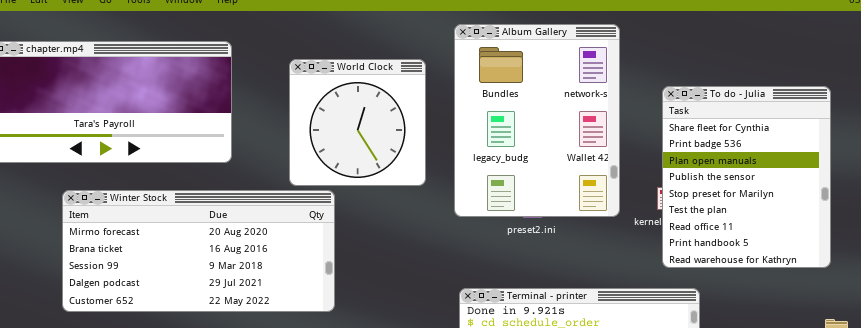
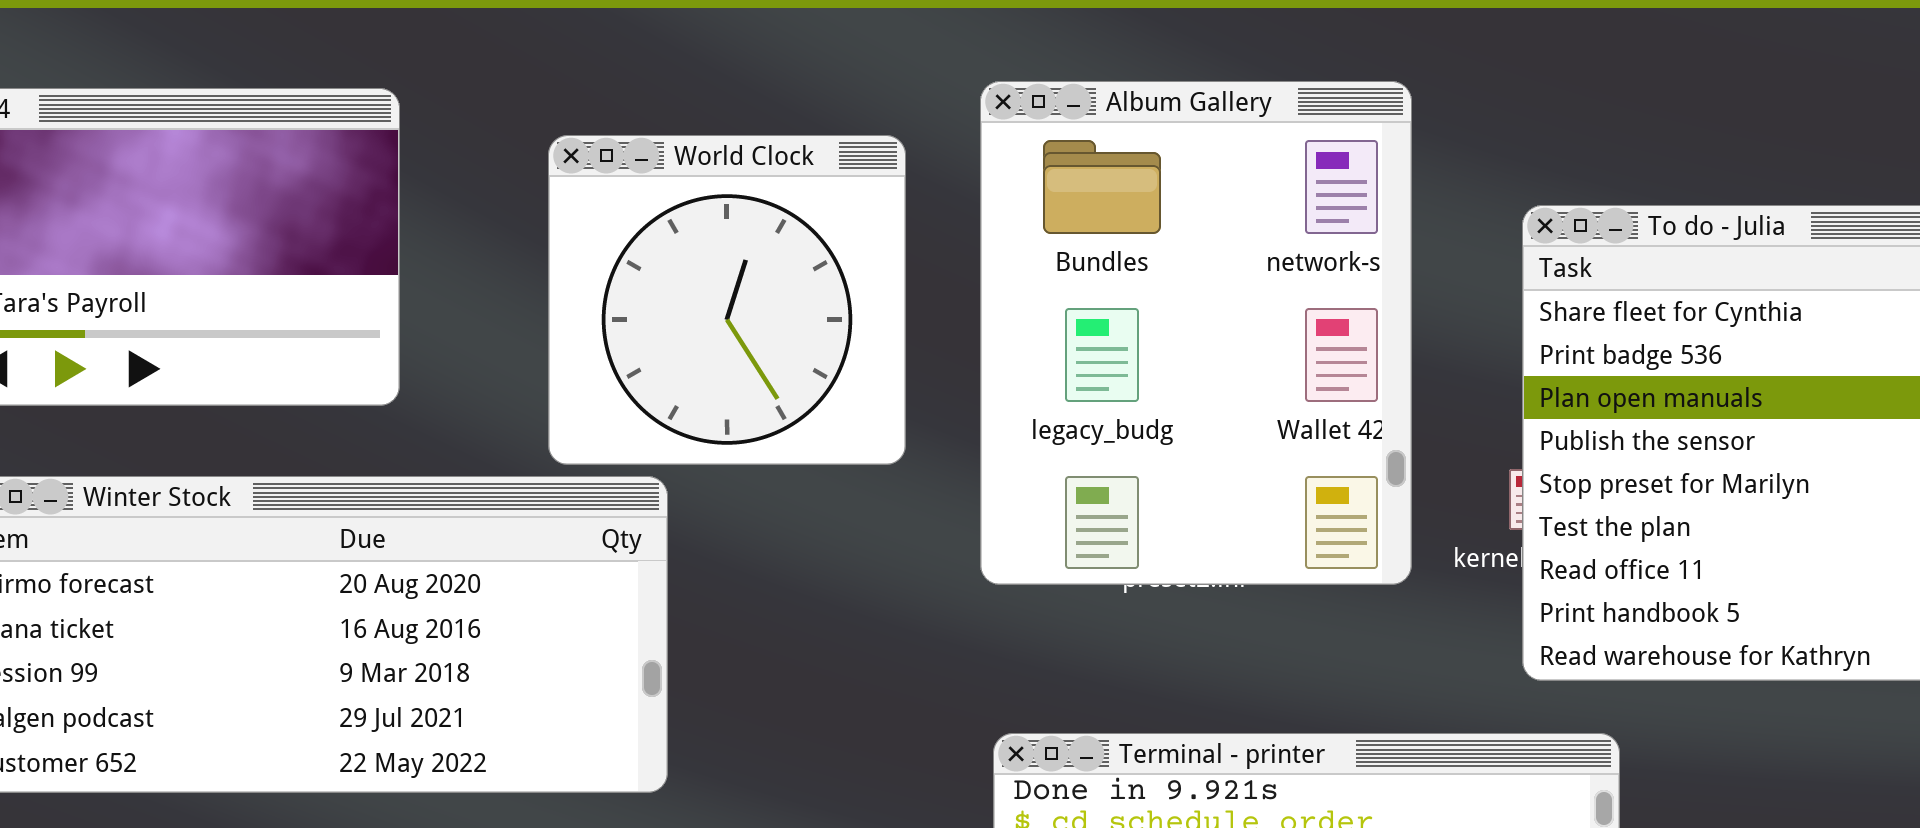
Album Gallery: [454,24,620,217] -> [980,81,1412,585], moved

